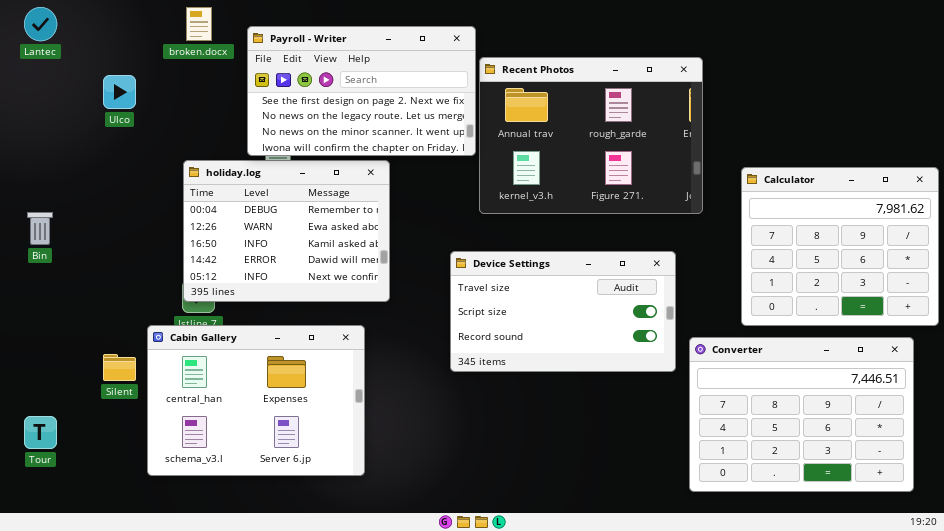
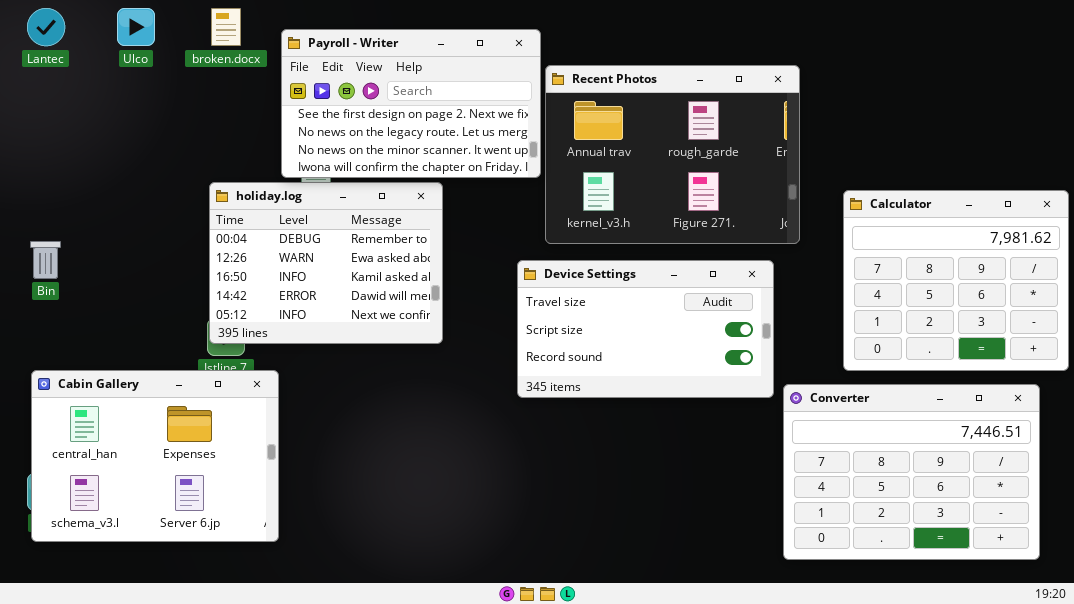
Ulco: [103,75,136,109] -> [117,8,155,46], moved
Device Settings: [450,251,676,372] -> [517,260,774,398], moved
Cabin Gallery: [147,325,365,476] -> [31,370,279,542], moved

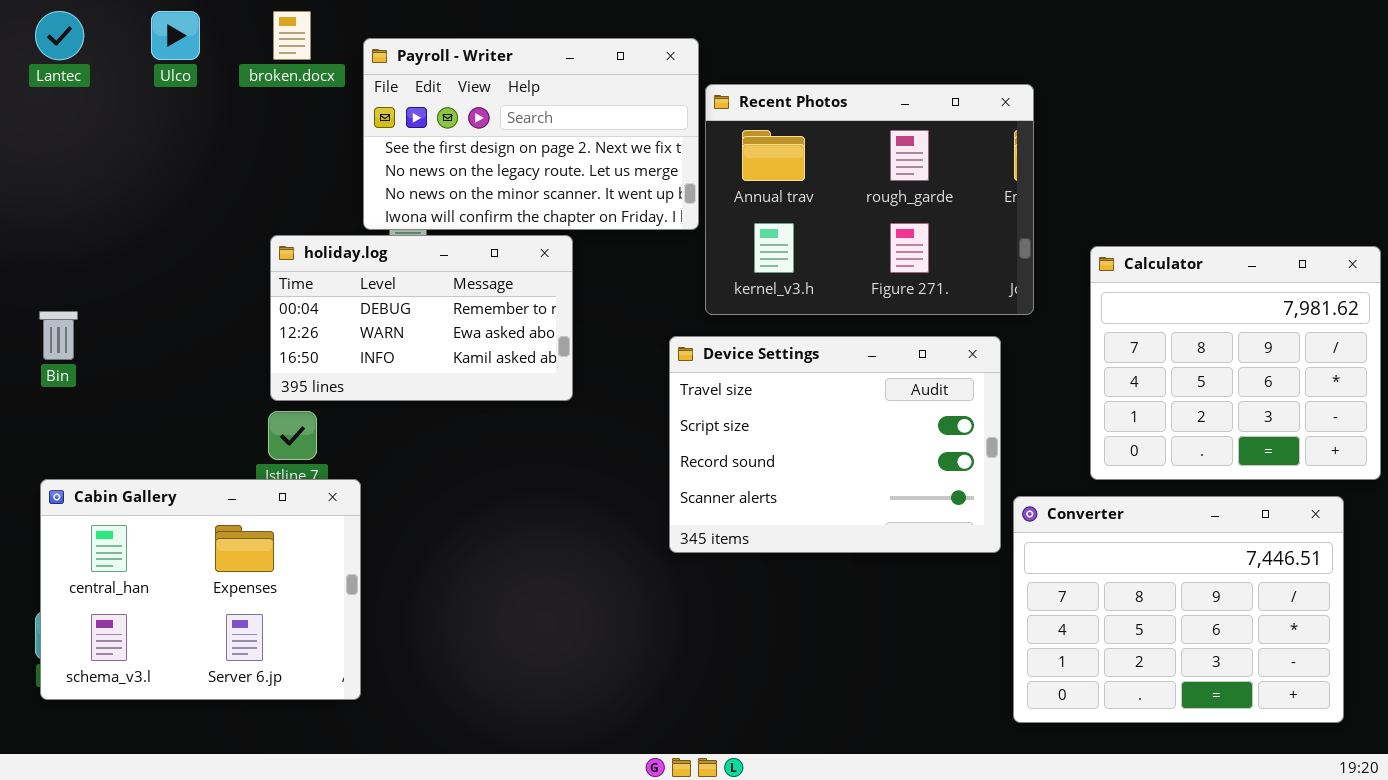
holiday.log: [209,182,443,344] -> [270,235,573,401], resized
Device Settings: [517,260,774,398] -> [669,336,1001,553], resized

